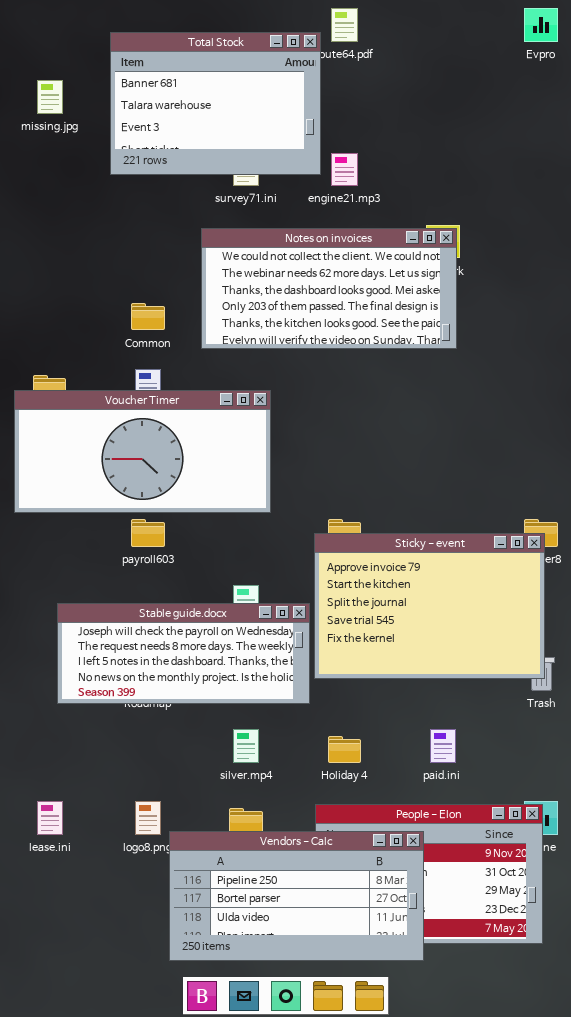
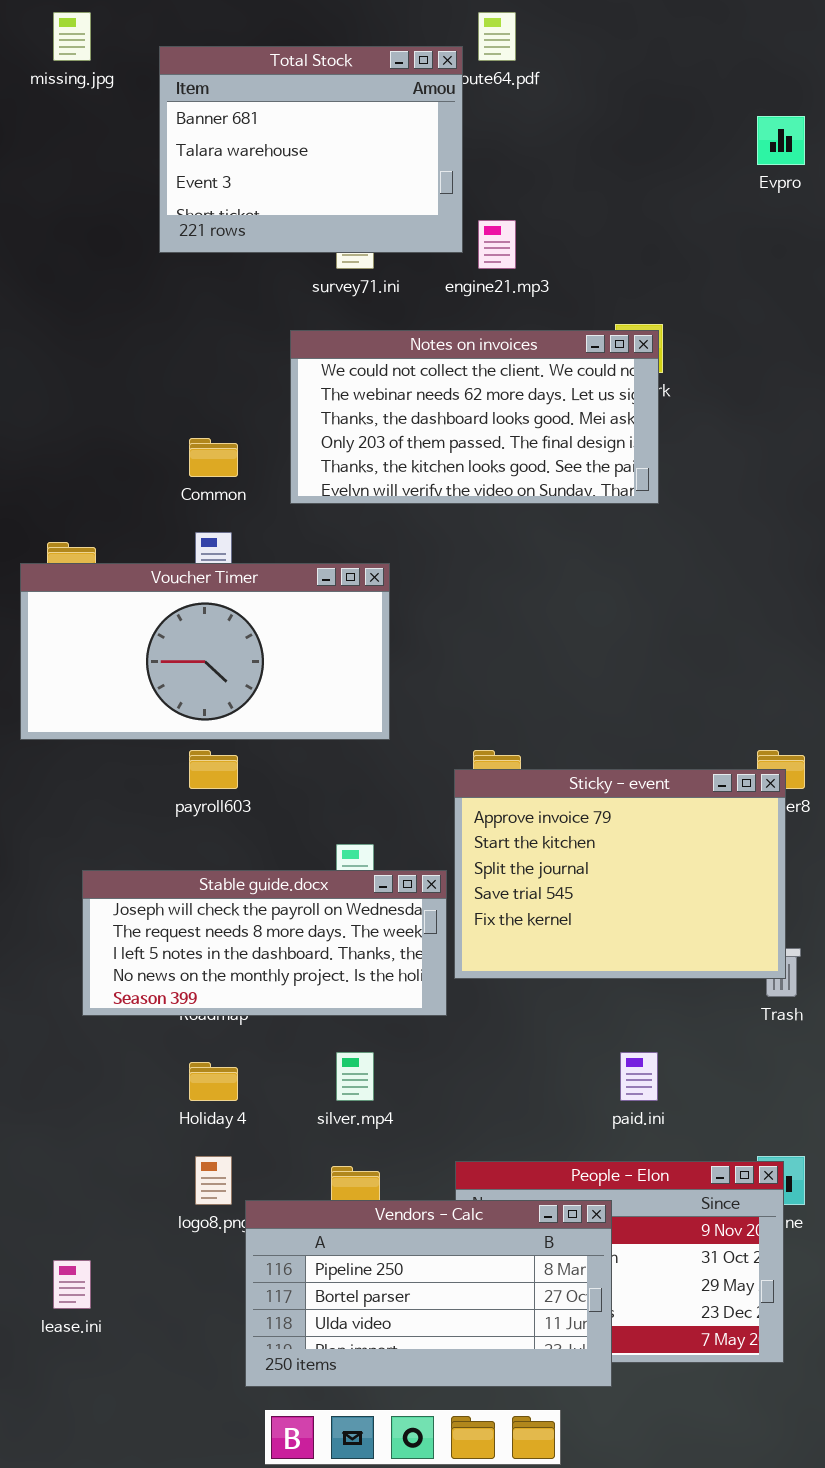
Evpro: [524,8,558,42] -> [757,116,805,165], moved
missing.jpg: [37,80,63,114] -> [53,12,91,61], moved
Holiday 4: [328,736,361,763] -> [189,1062,238,1101], moved
lease.ini: [37,801,63,835] -> [53,1260,91,1309], moved

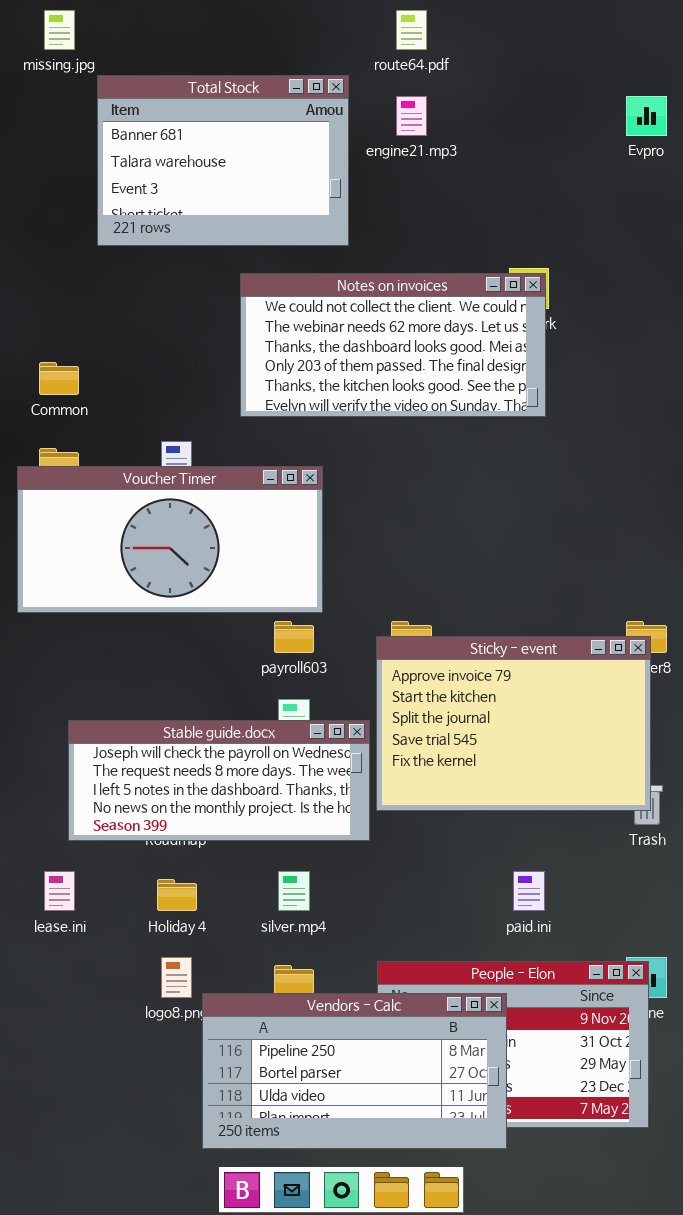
Total Stock: [159,46,463,253] -> [97,75,349,246], moved
engine21.mp3: [478,220,516,269] -> [396,96,427,136], moved
Common: [189,438,238,477] -> [39,362,79,395], moved
payroll603: [189,750,238,789] -> [274,621,314,653], moved
lease.ini: [53,1260,91,1309] -> [44,871,75,911], moved

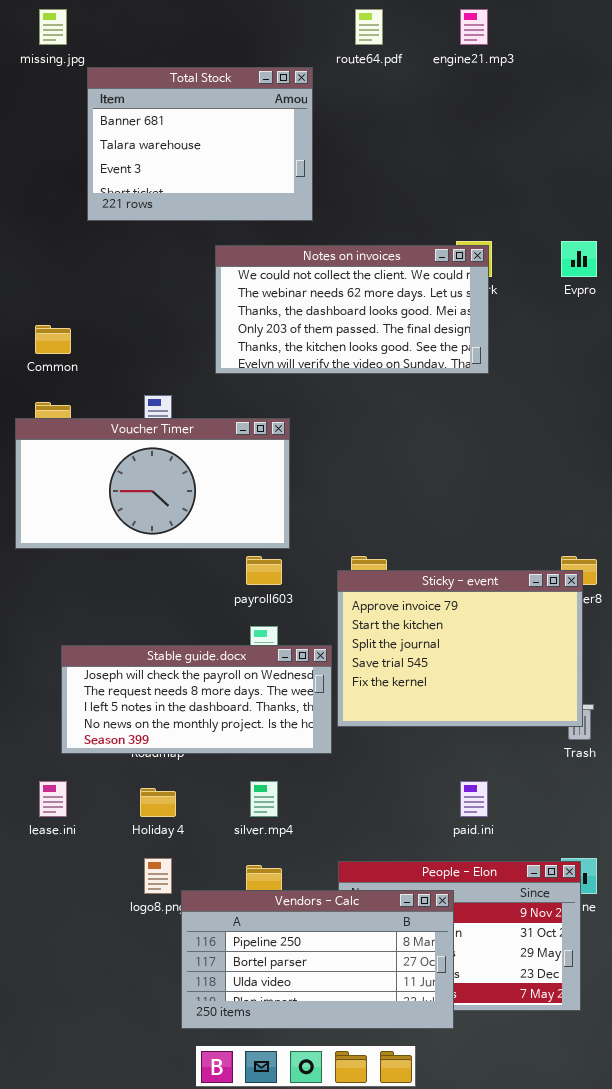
engine21.mp3: [396,96,427,136] -> [460,9,488,45], moved
Evpro: [626,96,667,136] -> [561,241,597,277], moved

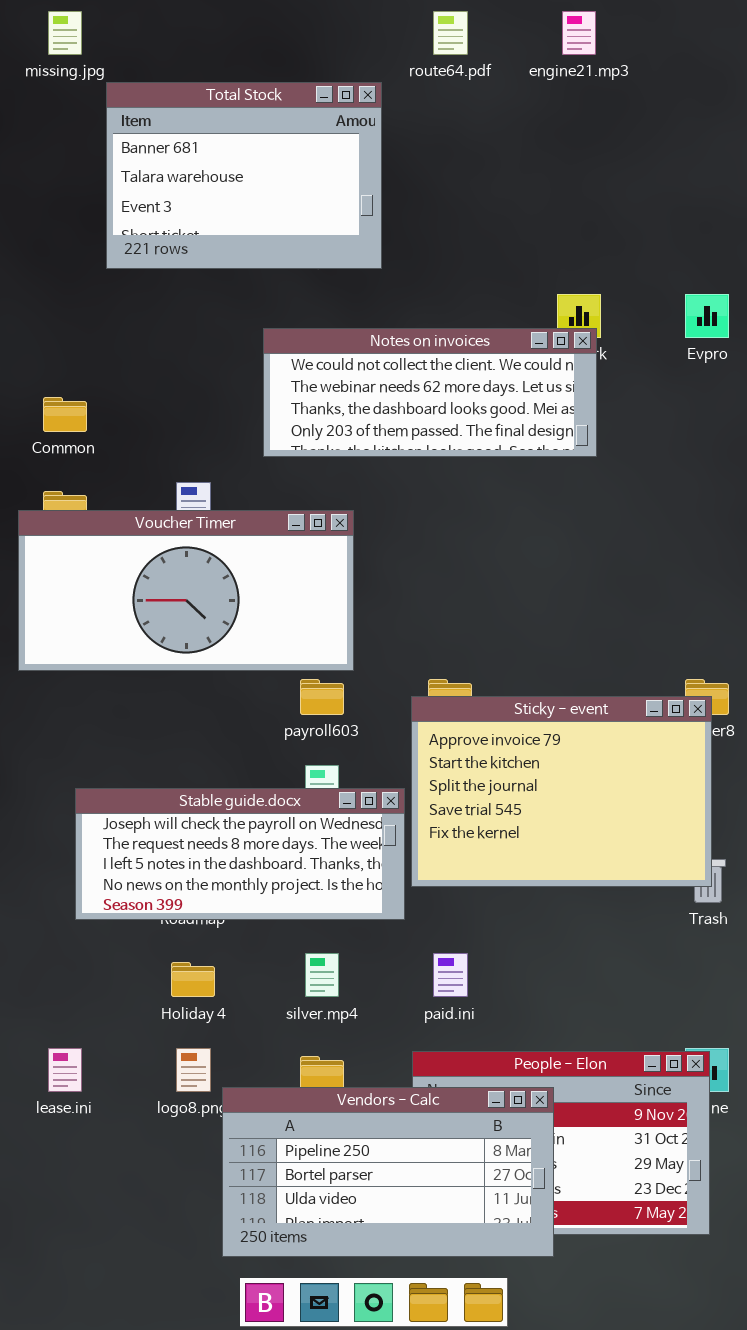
Notes on invoices: [215,245,489,374] -> [263,328,597,457], resized
lease.ini: [39,781,67,817] -> [48,1048,82,1092], moved
paid.ini: [460,781,488,817] -> [433,953,468,997], moved

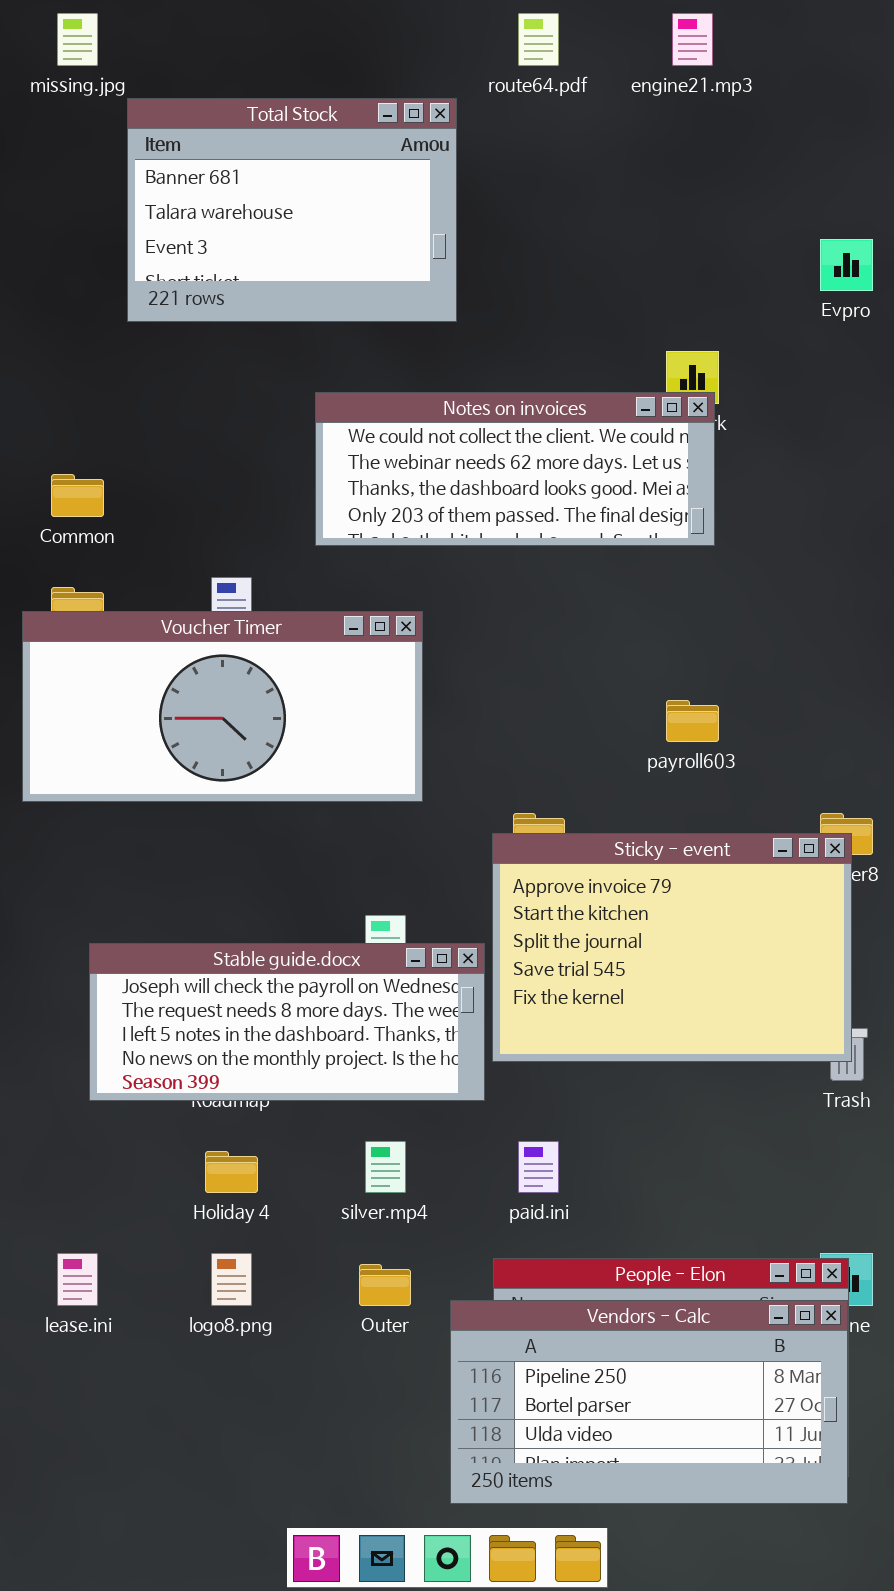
Evpro: [685,294,729,338] -> [820,239,873,291], moved
payroll603: [300,679,344,715] -> [666,700,719,742], moved
Vendors - Calc: [222,1087,554,1257] -> [450,1300,848,1504], moved

